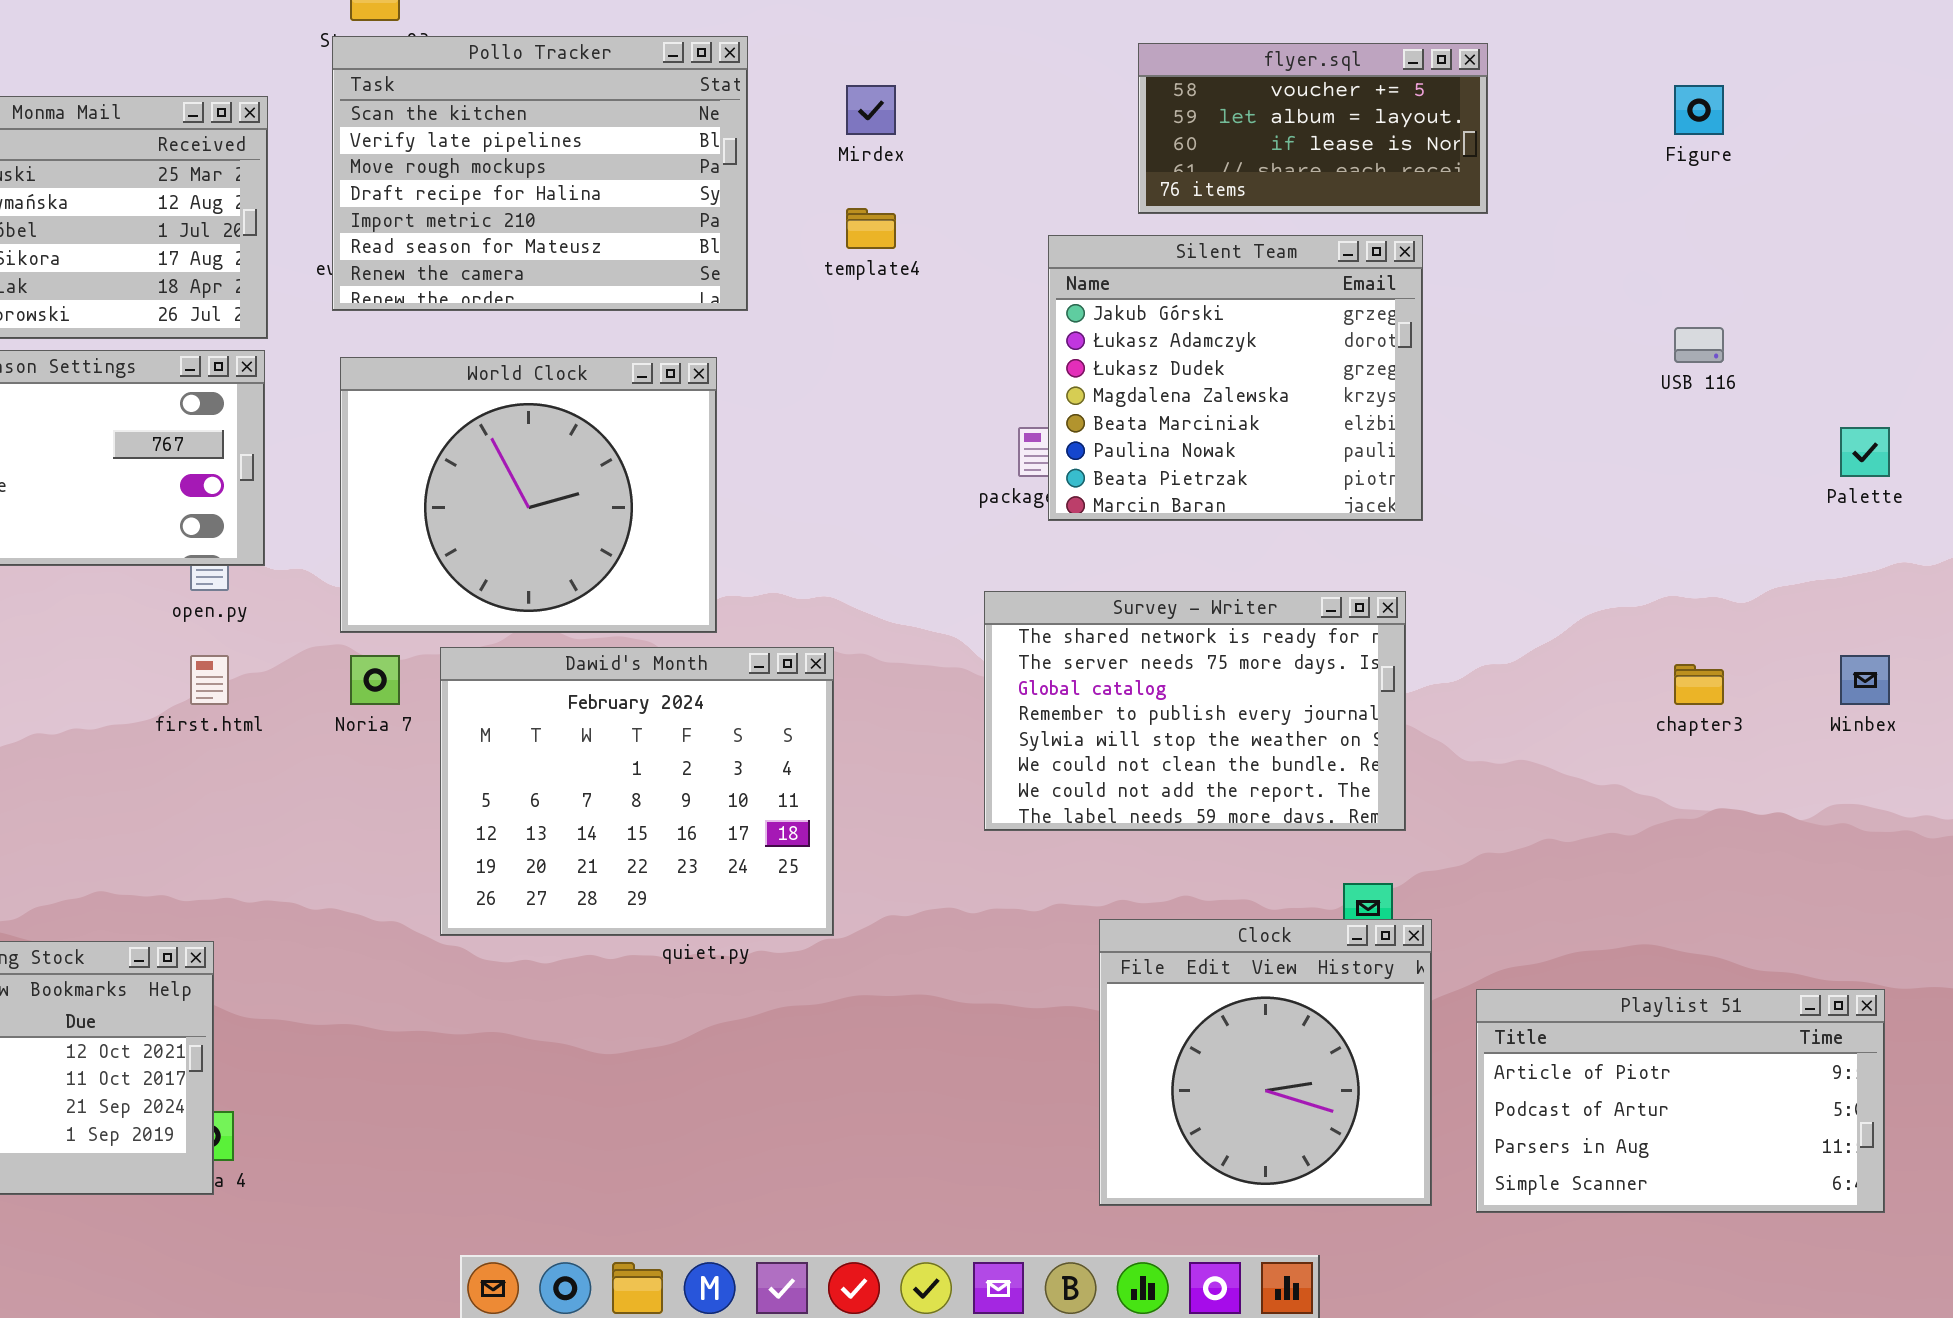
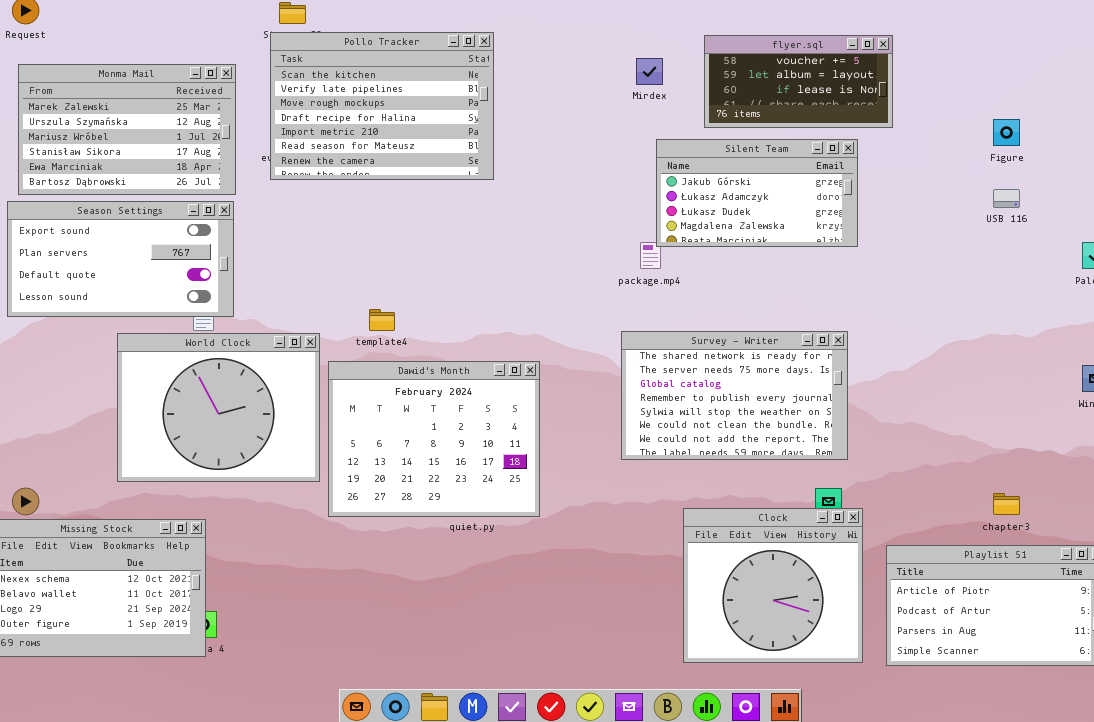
Mirdex: [846,85,896,135] -> [636,58,663,85], moved
Figure: [1674,85,1724,135] -> [993,119,1020,146], moved
template4: [846,208,896,249] -> [369,309,395,331], moved
Silent Team: [1048,235,1423,521] -> [656,139,858,247], resized
World Clock: [340,357,717,633] -> [117,333,320,482], moved
chapter3: [1674,664,1724,705] -> [993,493,1020,515], moved

